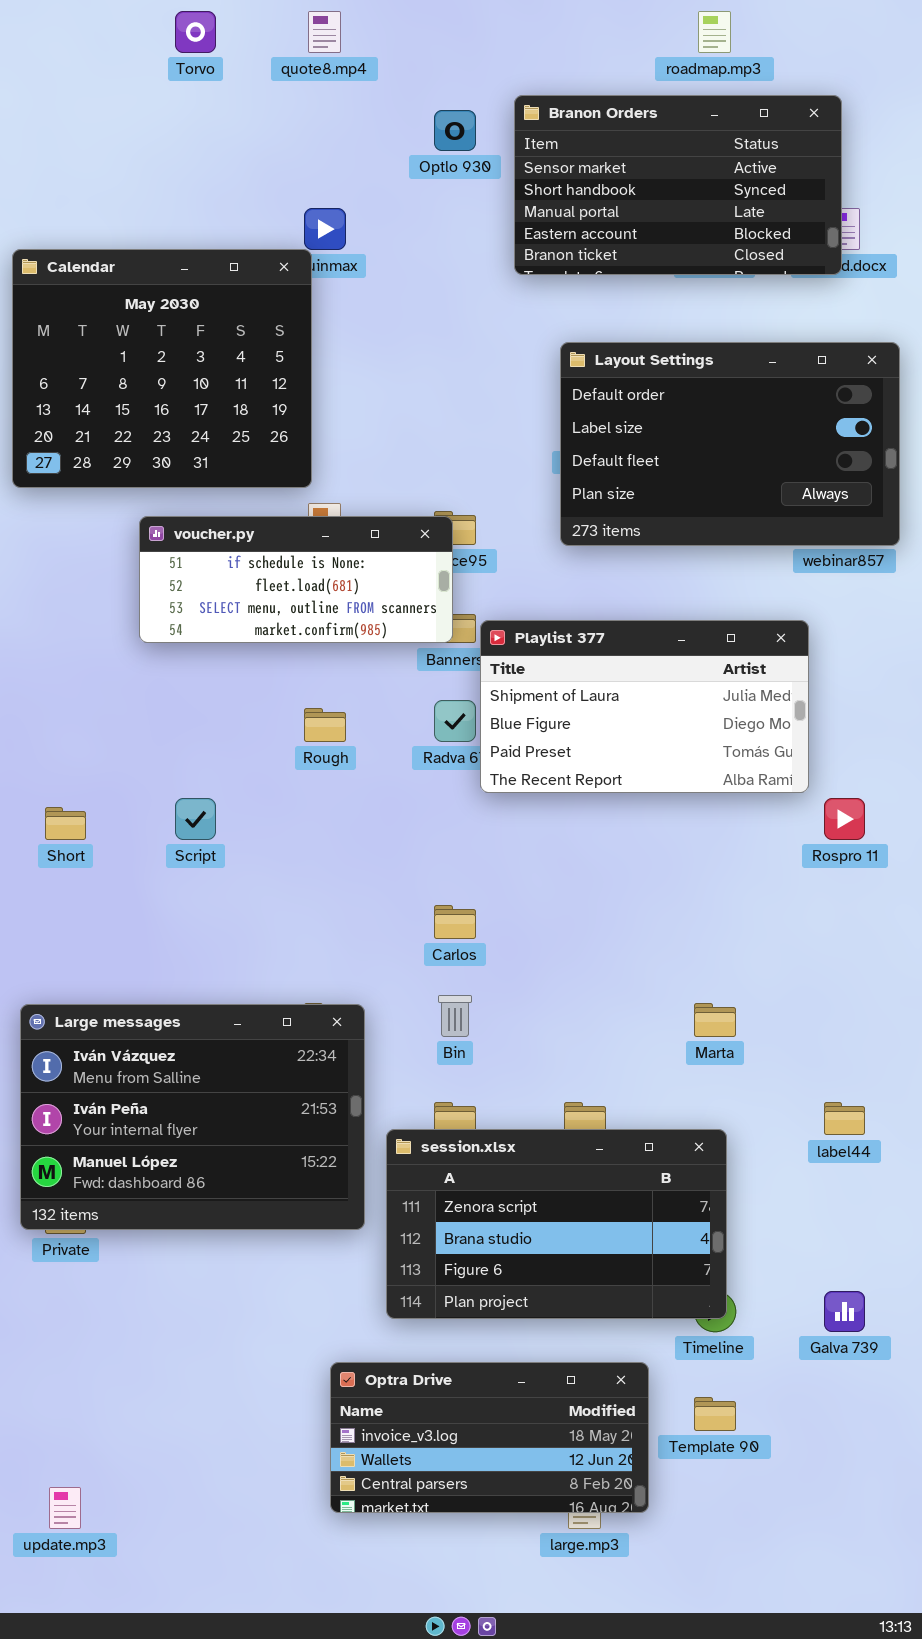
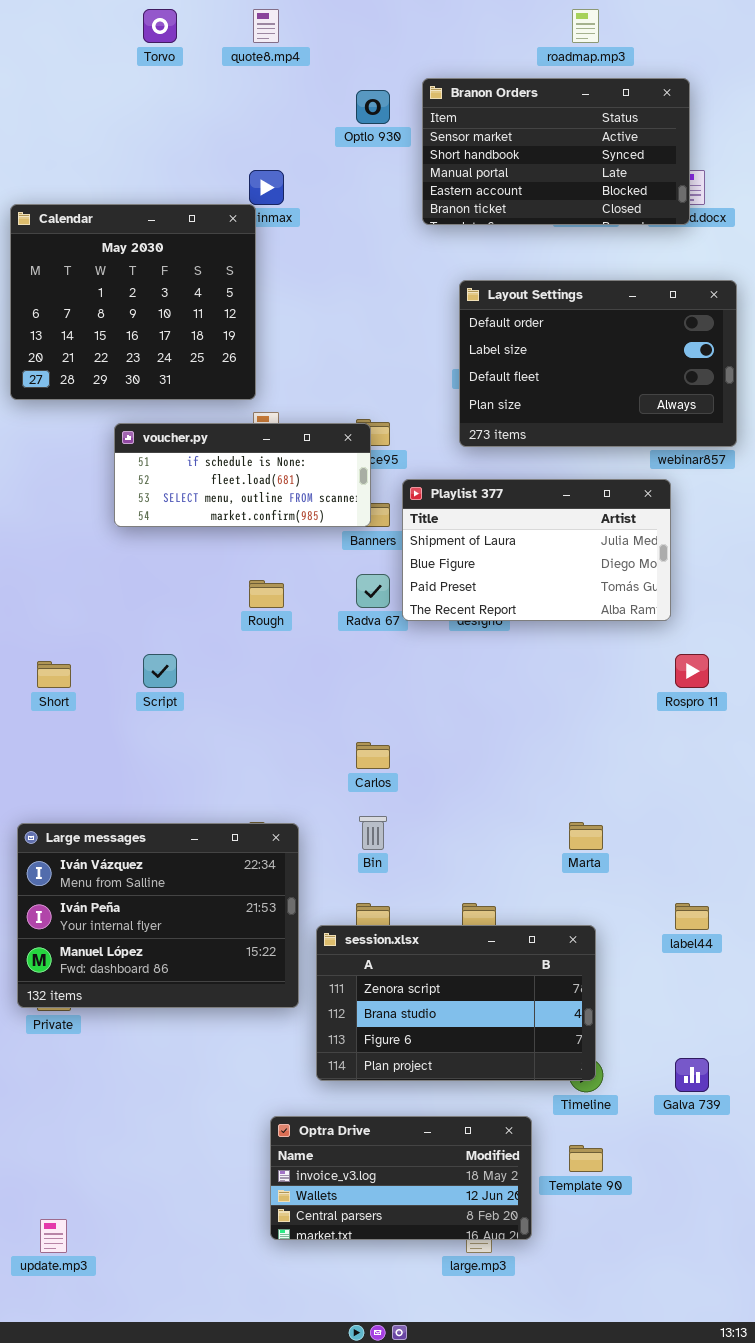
Playlist 377: [480,620,809,793] -> [402,479,671,621], moved

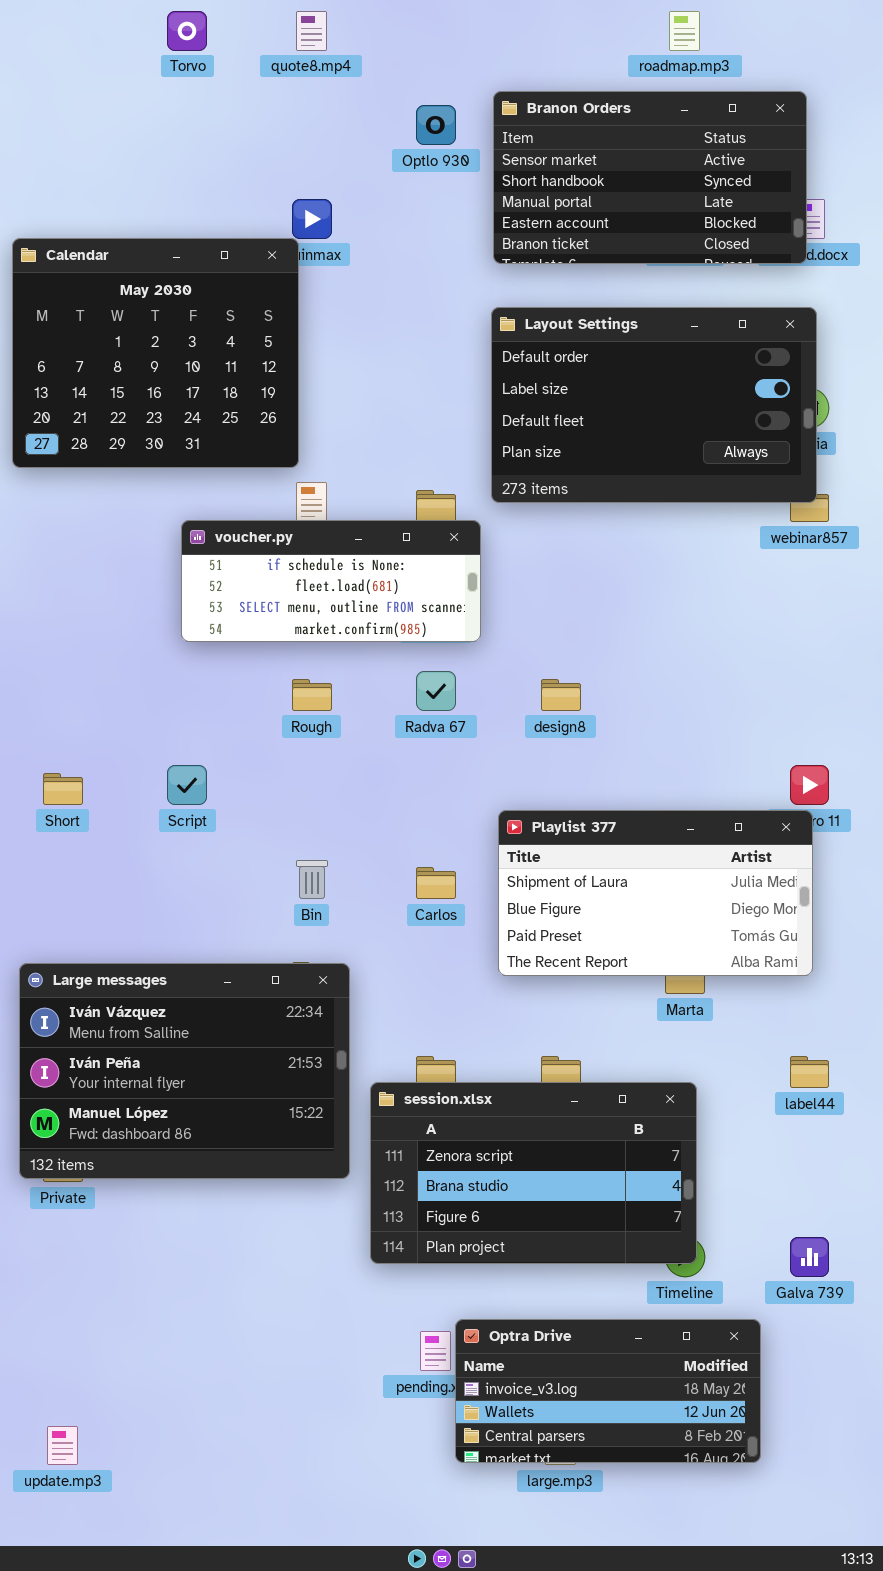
Layout Settings: [459,280,737,447] -> [491,307,817,503], moved
voucher.py: [114,423,371,527] -> [181,520,481,642], moved
Playlist 377: [402,479,671,621] -> [498,810,813,976], moved
Bin: [359,816,387,850] -> [296,860,328,899], moved
Optra Drive: [270,1116,532,1240] -> [455,1319,761,1463], moved

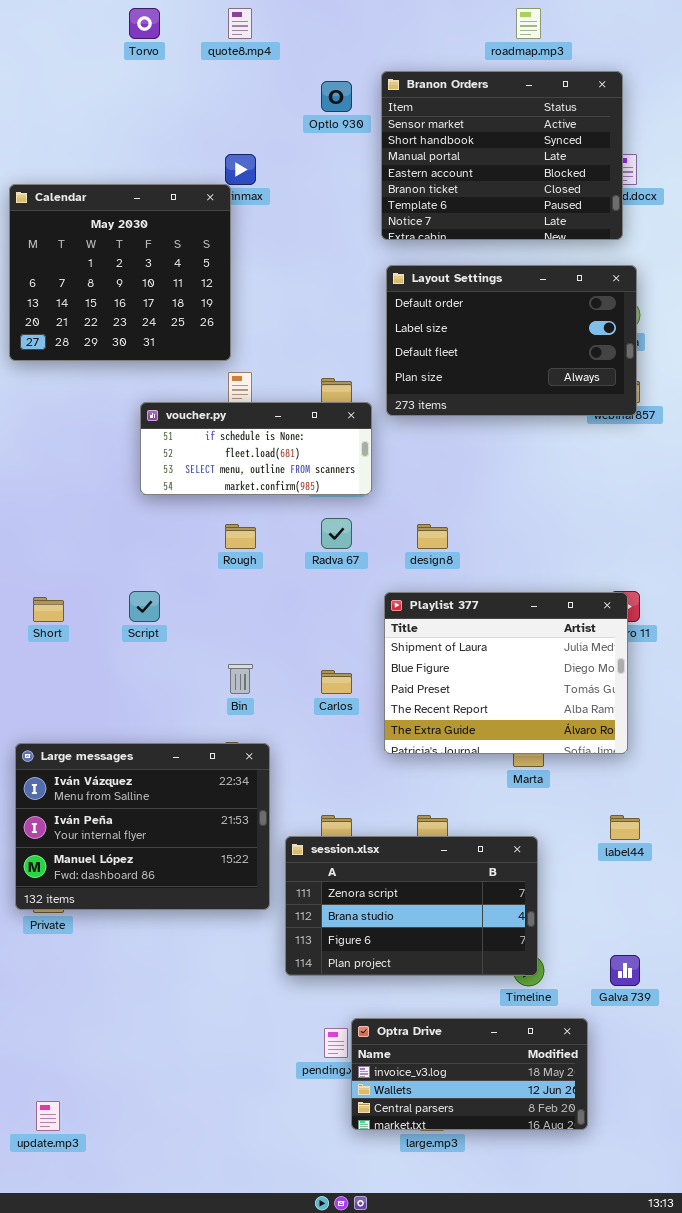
Branon Orders: [493,91,807,264] -> [381,71,623,240], resized
Layout Settings: [491,307,817,503] -> [386,265,637,416], moved
Playlist 377: [498,810,813,976] -> [384,592,628,754], resized

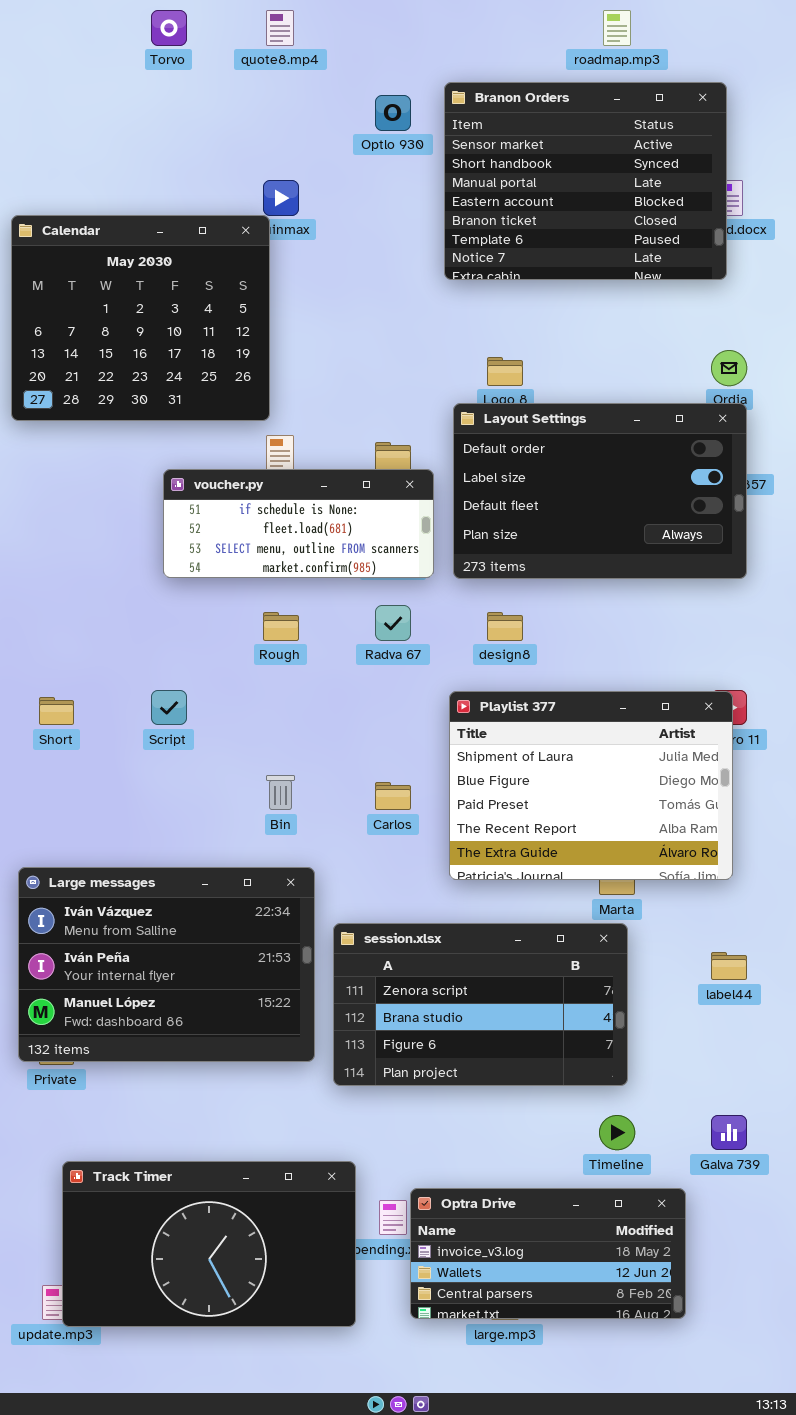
Layout Settings: [386,265,637,416] -> [453,403,747,579], moved
session.xlsx: [285,836,538,976] -> [333,923,628,1086], moved
Track Timer: none -> [62,1161,356,1327], opened

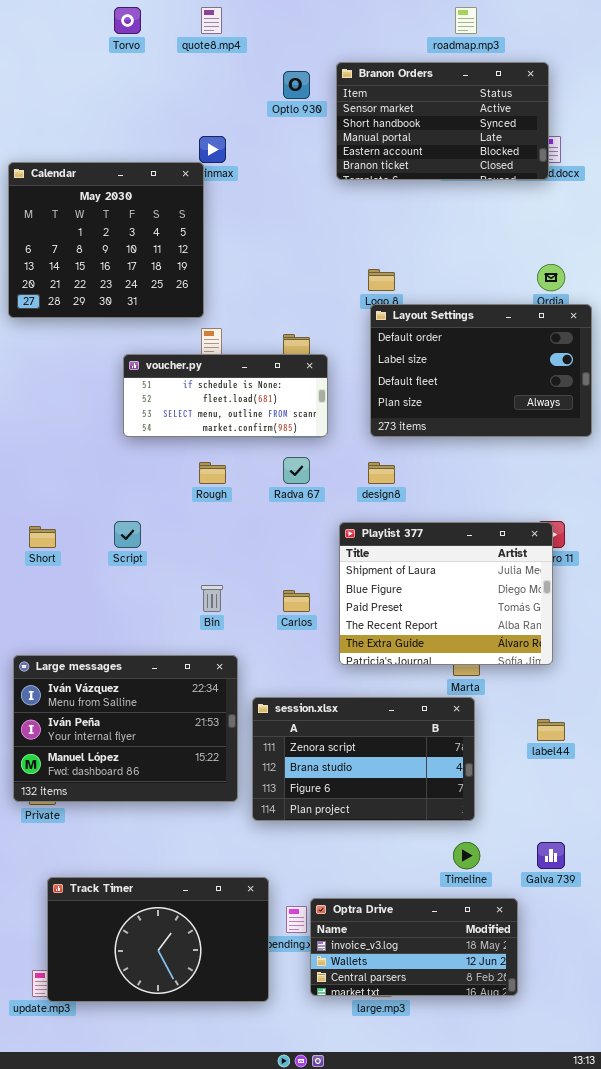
Branon Orders: [444,82,727,280] -> [336,62,549,180], resized
Layout Settings: [453,403,747,579] -> [370,304,592,437], moved

